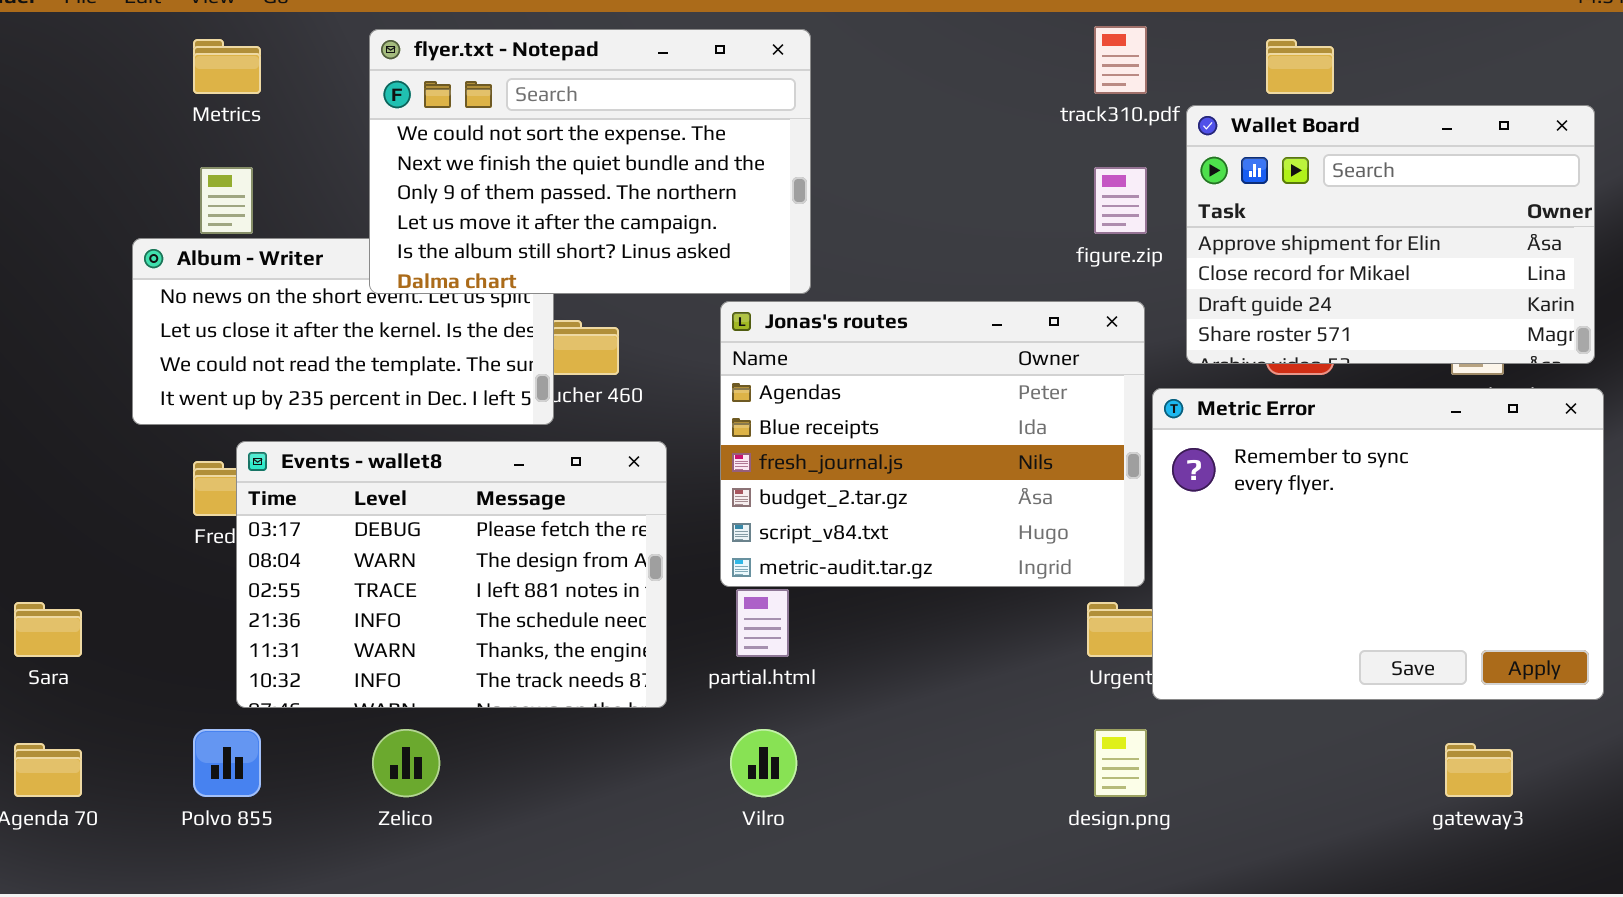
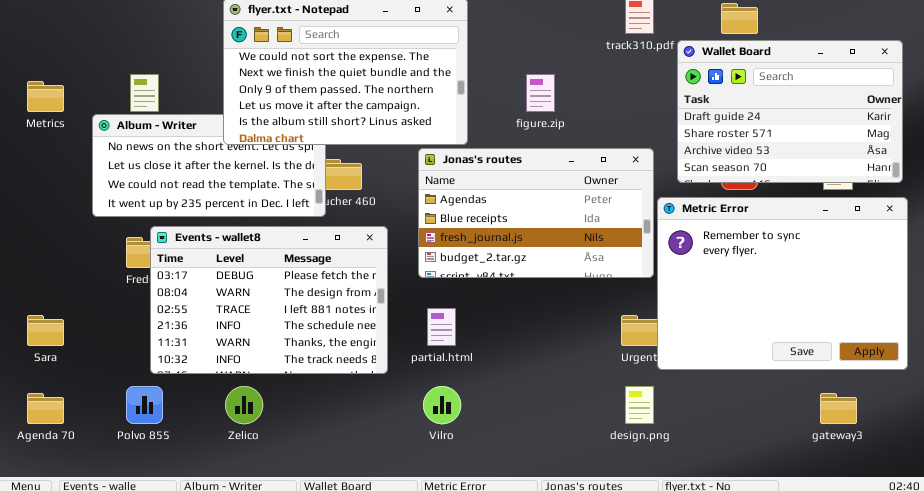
Metrics: [193,39,261,94] -> [27,81,64,112], moved
Wallet Board: [1186,105,1595,364] -> [677,40,903,183], scrolled down 2 rows
figure.zip: [1094,167,1147,234] -> [526,74,555,112], moved
Jonas's routes: [720,301,1145,587] -> [418,148,654,278], resized

